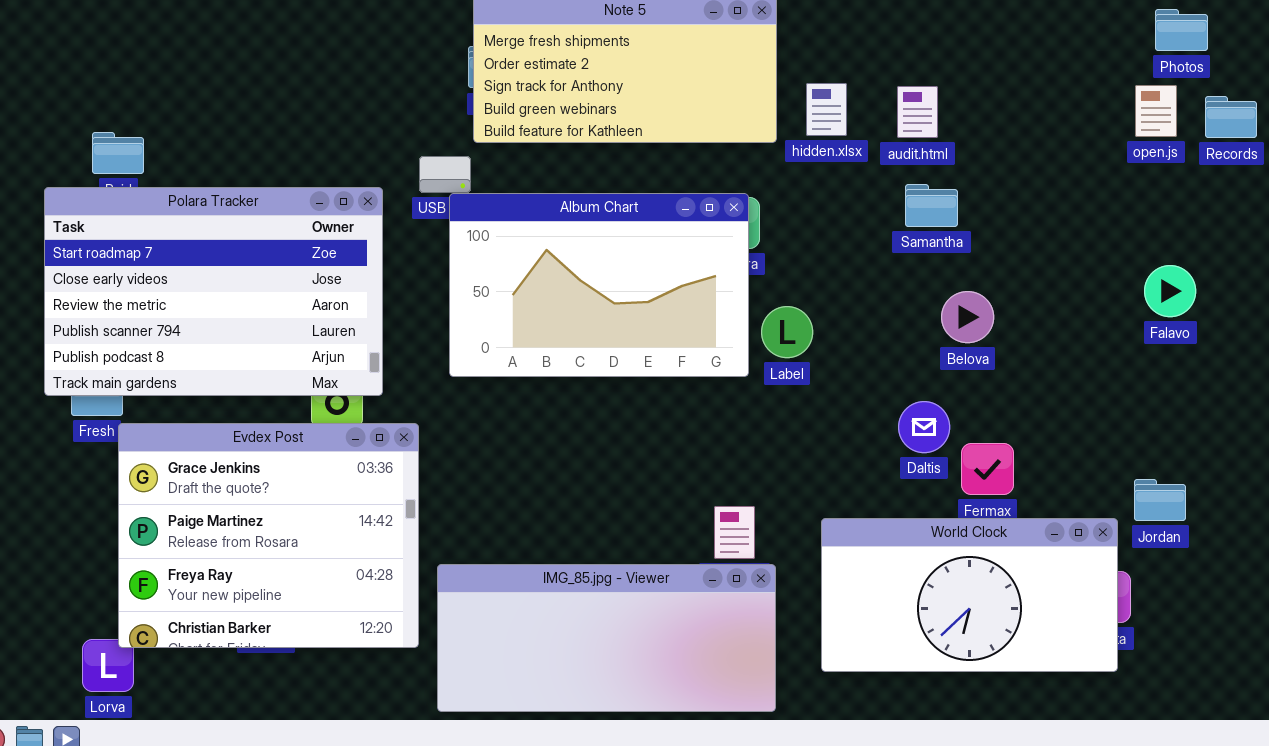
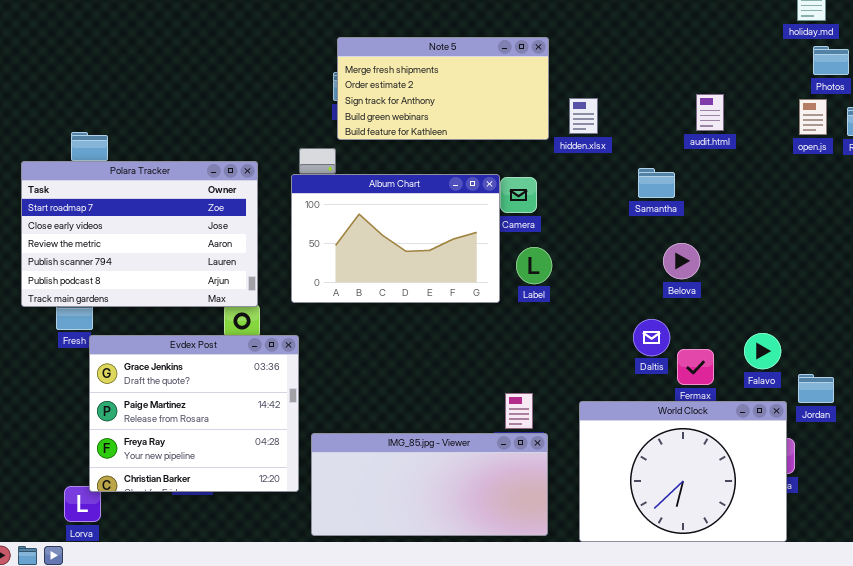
audit.html: [897,86,938,138] -> [696,94,724,131], moved
Polara Tracker: [44,187,383,396] -> [21,161,258,307], moved
Album Chart: [449,193,749,377] -> [291,174,500,303], moved
Falavo: [1144,265,1196,317] -> [744,333,781,369], moved
Label: [761,306,813,358] -> [516,247,552,284], moved
World Clock: [821,518,1118,672] -> [579,401,787,542], resized

